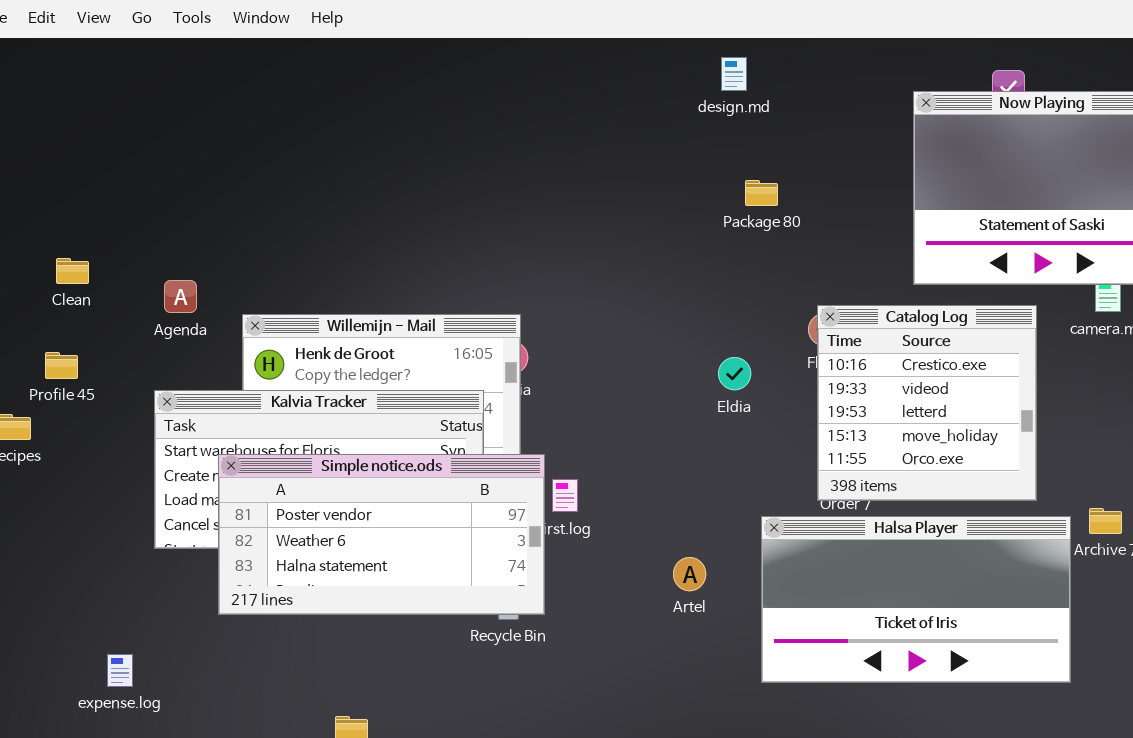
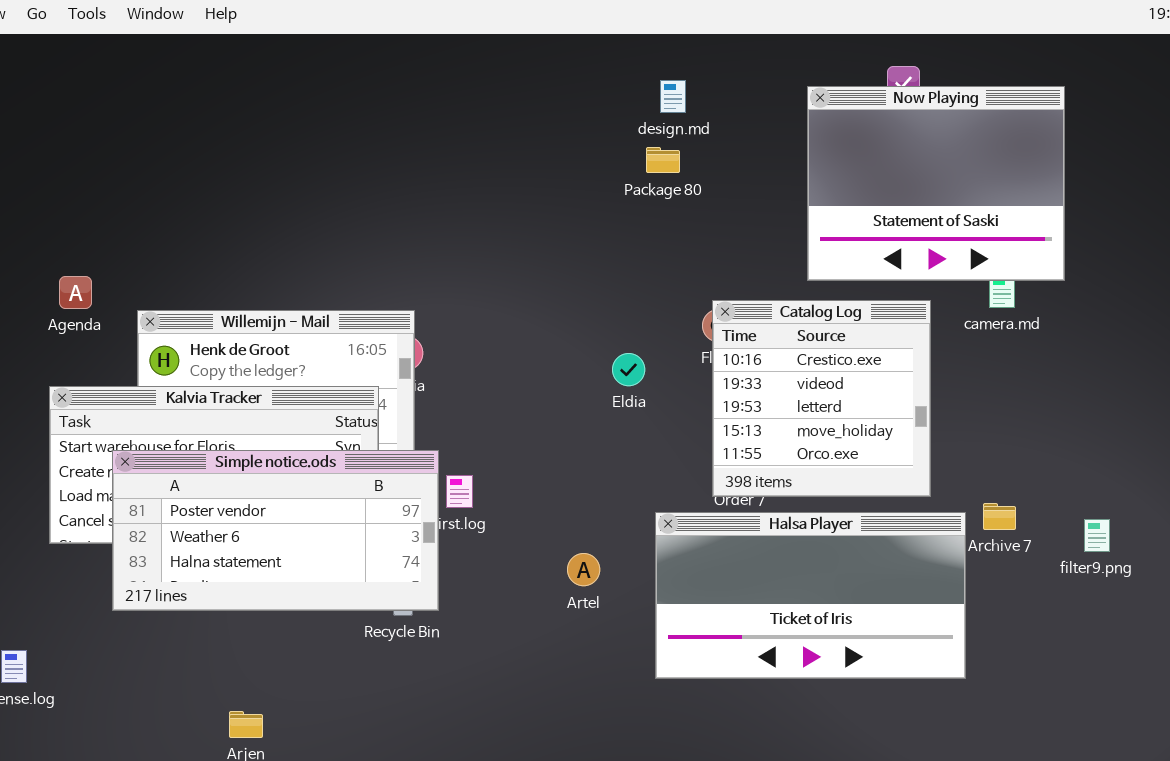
design.md: [721,57,747,91] -> [660,80,686,113], moved
Package 80: [745,180,778,206] -> [646,147,680,173], moved

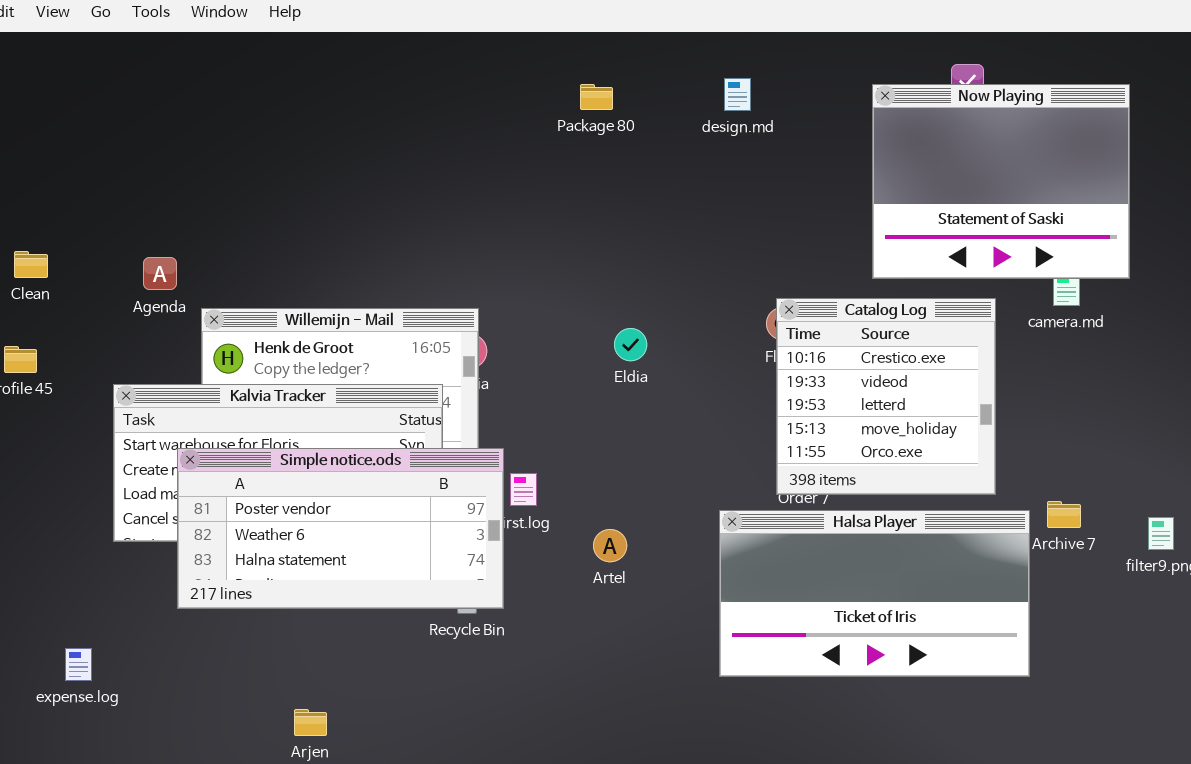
Package 80: [646,147,680,173] -> [580,84,613,110], moved
Agenda: [59,276,92,309] -> [143,257,177,290], moved
Eldia: [612,353,645,386] -> [614,328,647,361], moved
Artel: [567,553,600,586] -> [593,529,627,562], moved

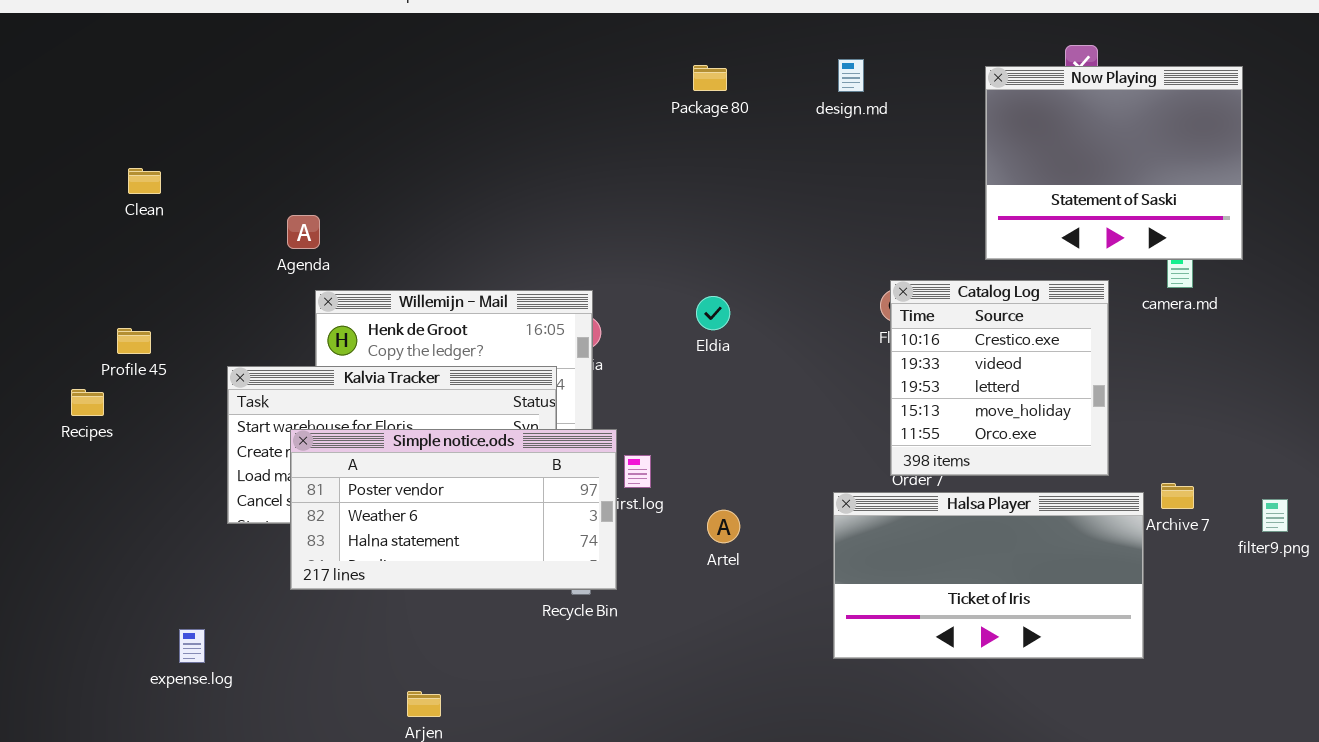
Clean: [14,251,48,278] -> [128,168,161,194], moved
Agenda: [143,257,177,290] -> [287,215,320,249], moved
Eldia: [614,328,647,361] -> [696,296,730,330], moved

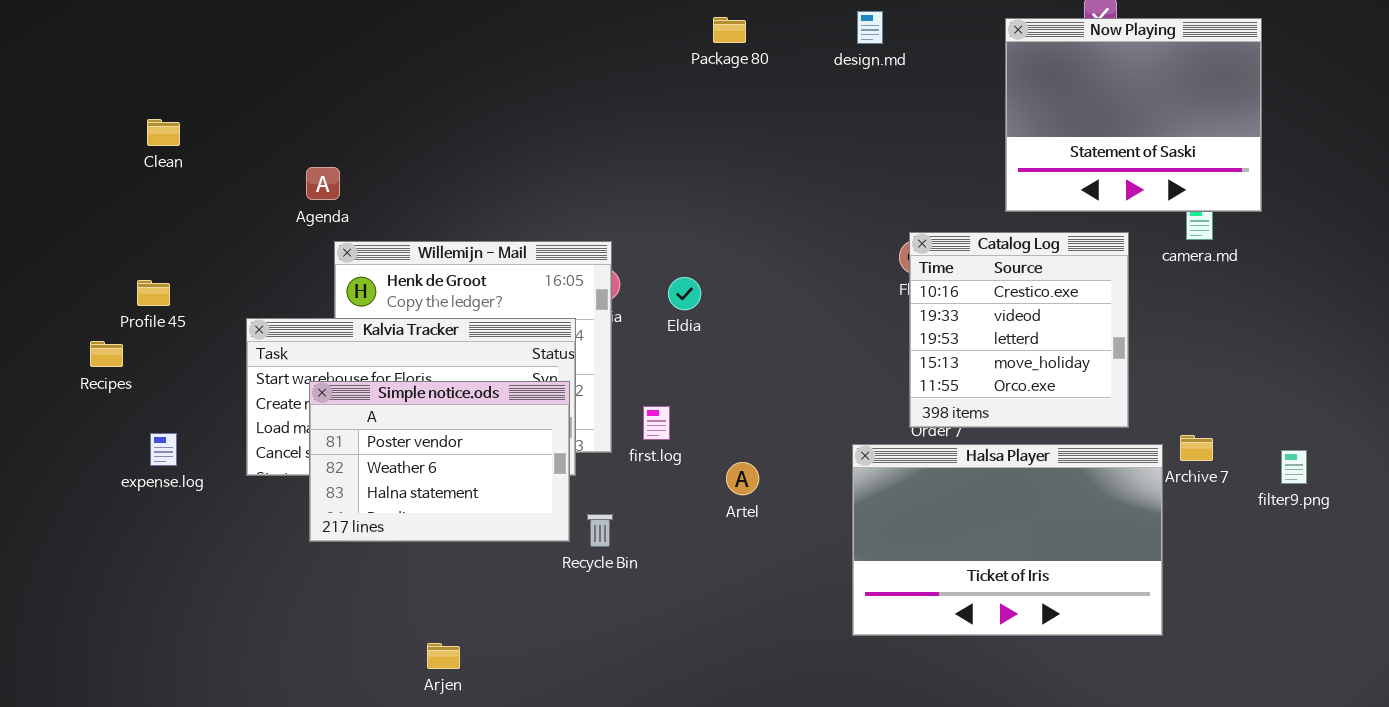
Eldia: [696,296,730,330] -> [668,277,701,310], moved
Simple notice.ods: [290,429,617,590] -> [309,381,570,542], resized
Halsa Player: [833,492,1144,659] -> [852,444,1163,636], resized
expense.log: [179,629,205,663] -> [150,433,177,466], moved

